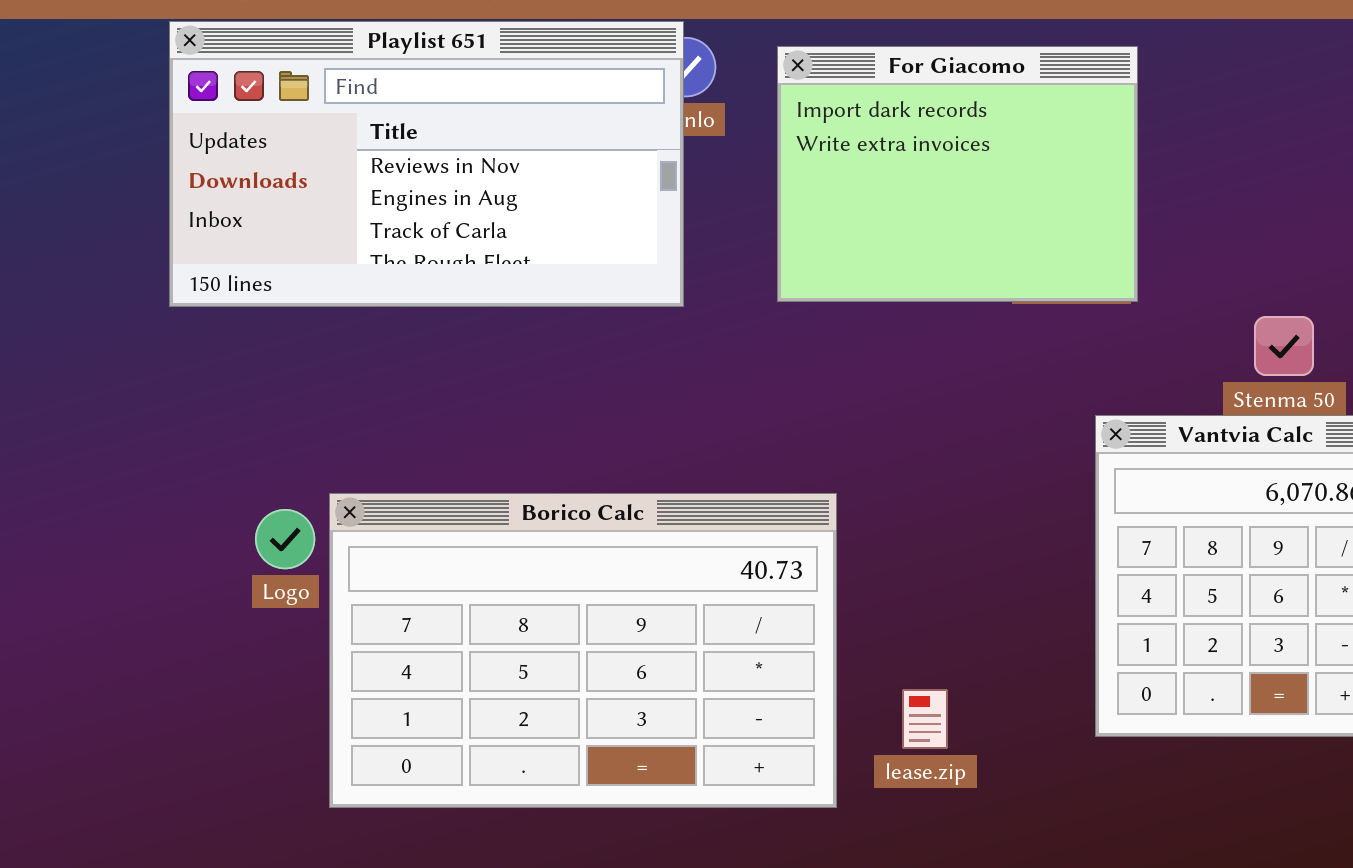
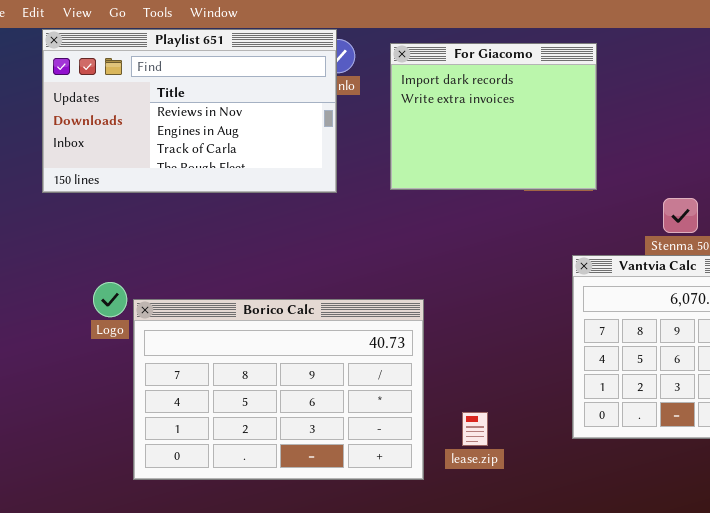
Logo: [255,509,315,569] -> [93,282,127,317], moved

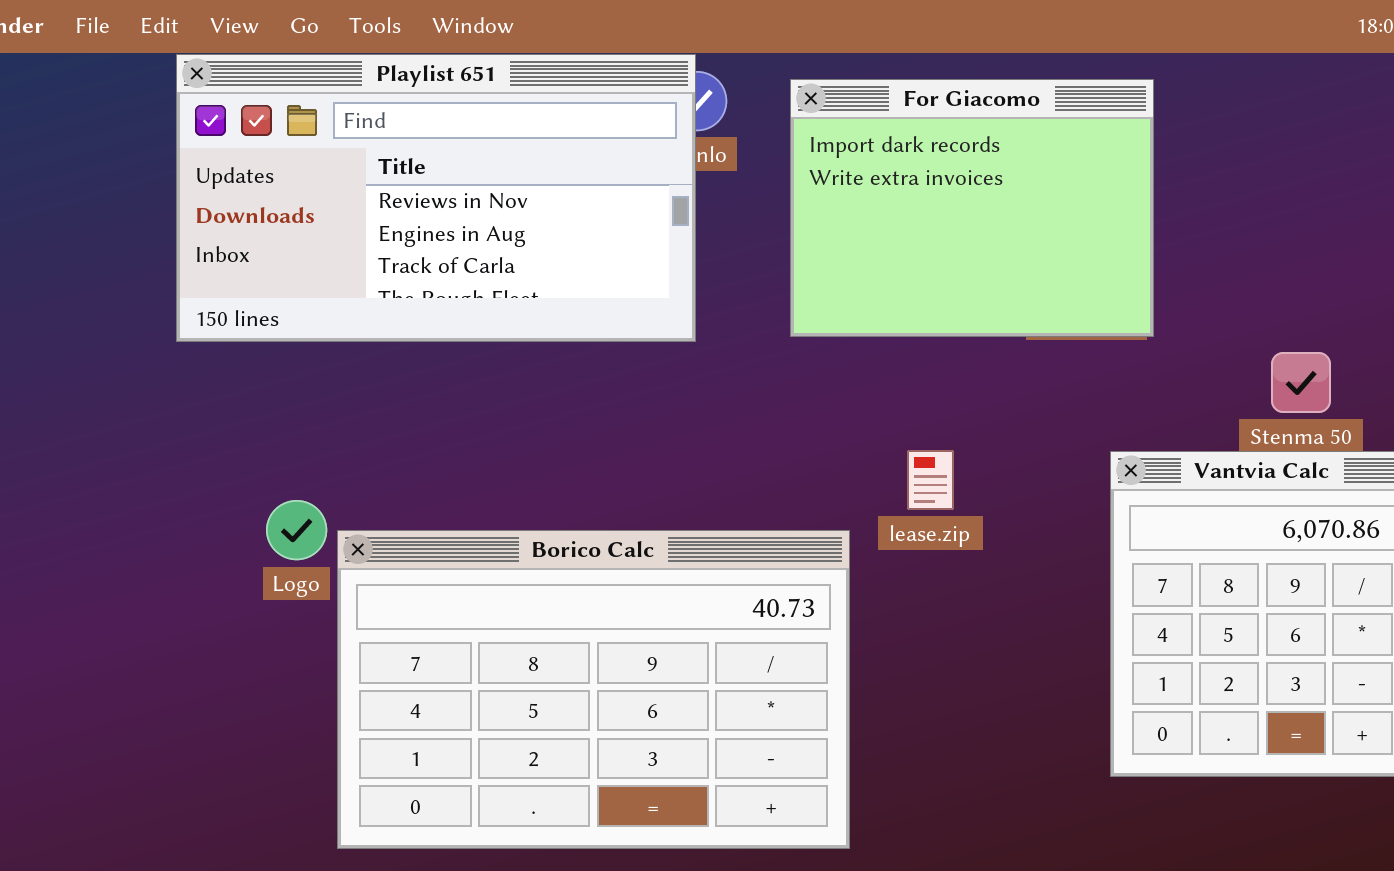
lease.zip: [462,412,488,446] -> [907,450,954,510], moved

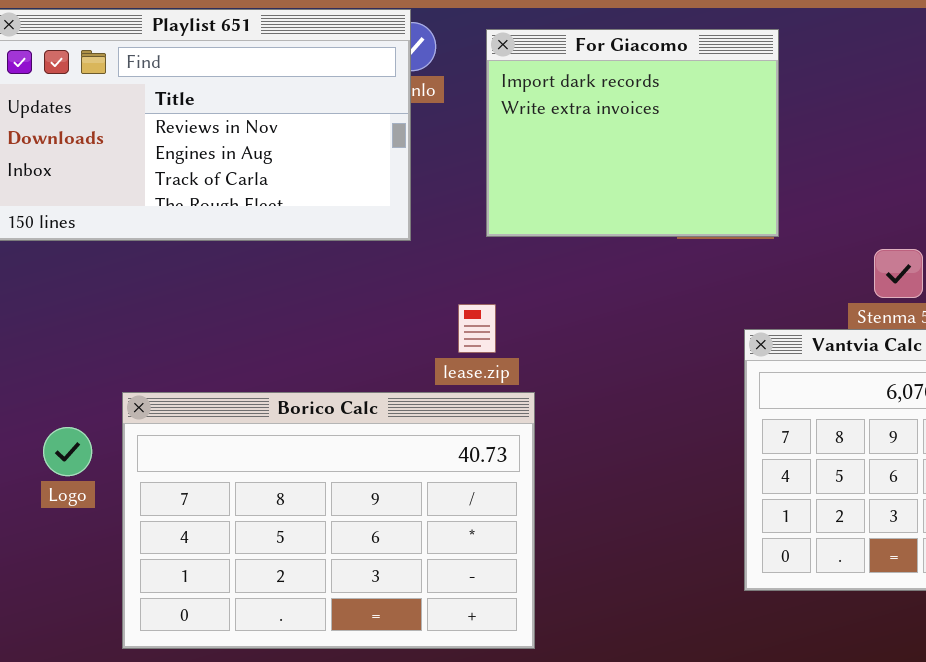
lease.zip: [907,450,954,510] -> [458,304,496,353], moved
Logo: [266,500,327,560] -> [43,427,92,476], moved

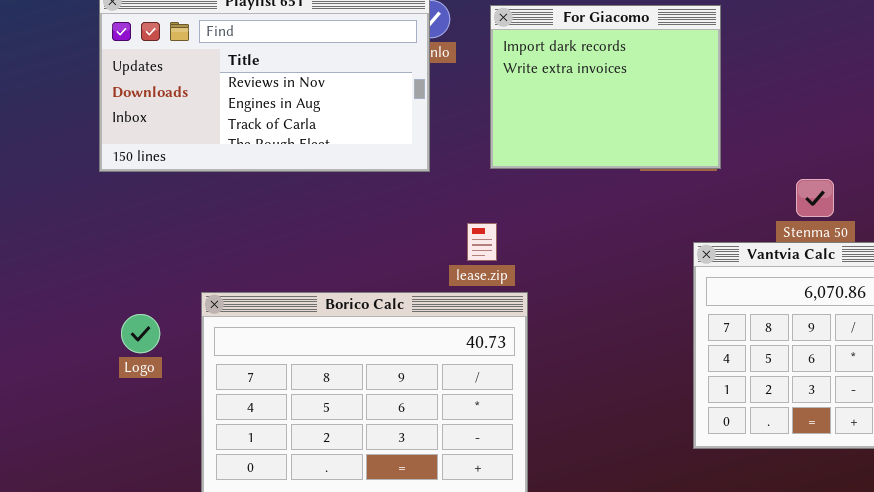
Logo: [43,427,92,476] -> [121,314,160,353], moved

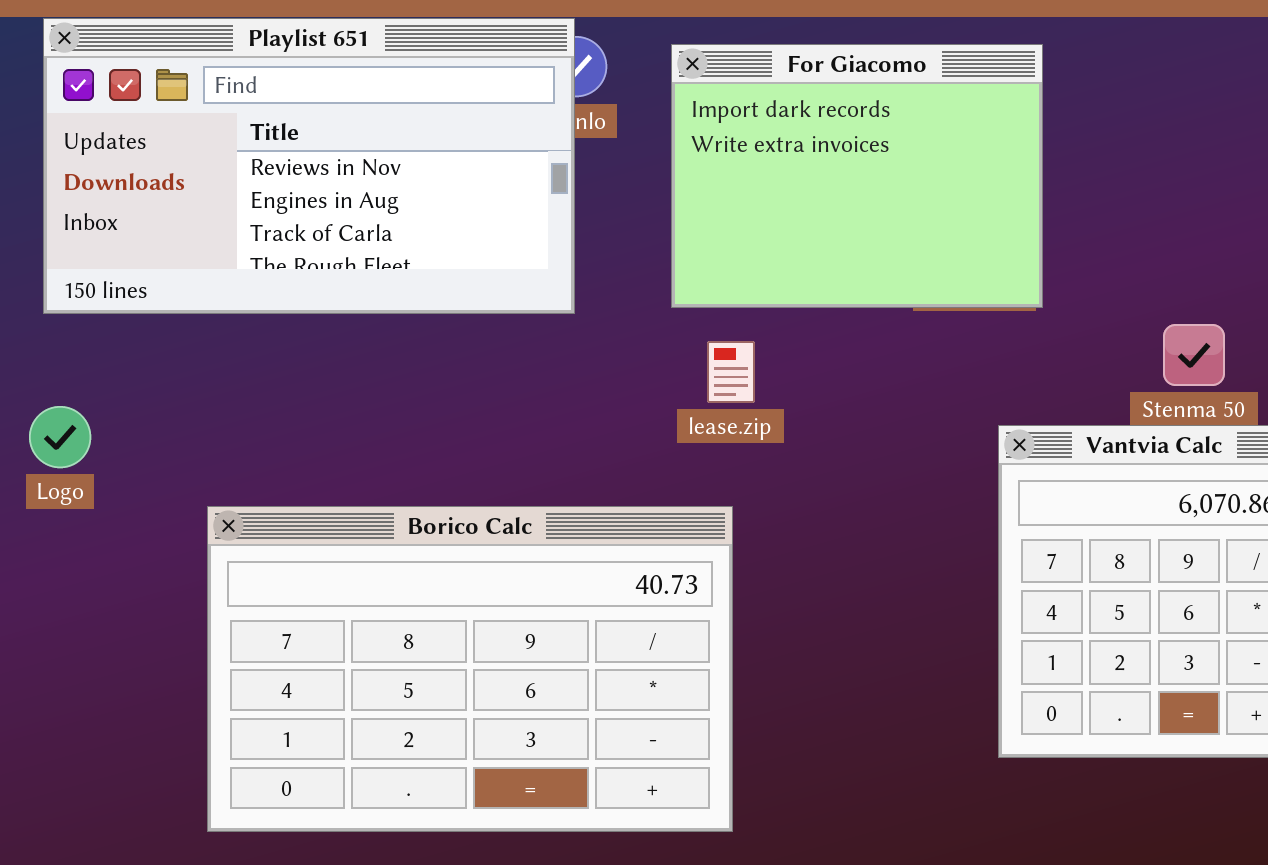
lease.zip: [467,223,497,261] -> [707,341,755,403], moved
Logo: [121,314,160,353] -> [29,406,91,468], moved

